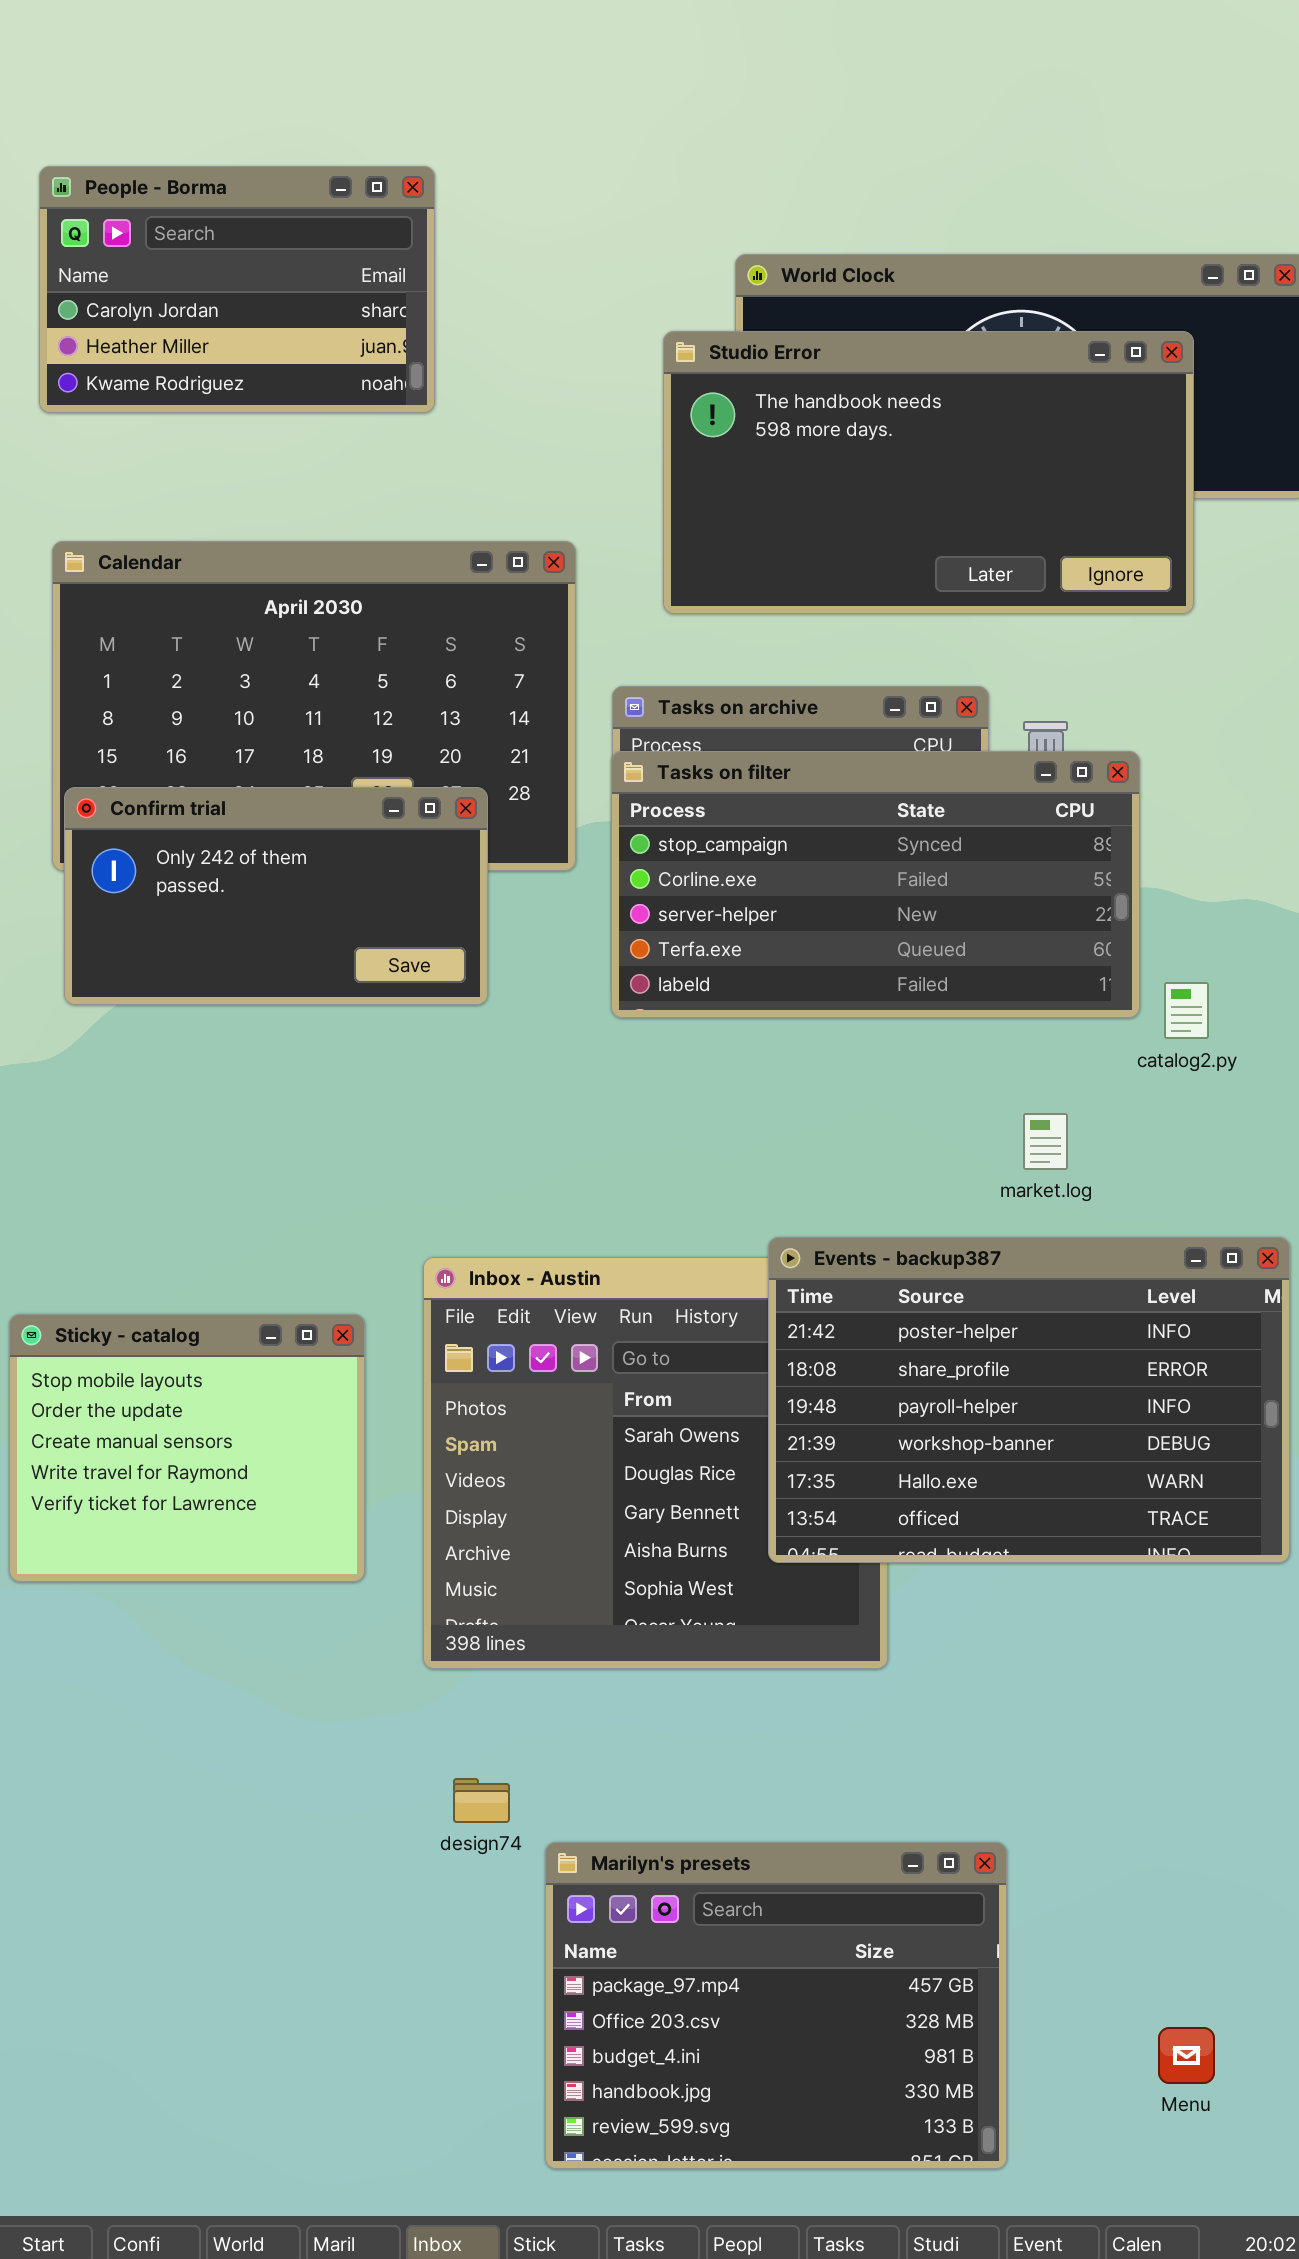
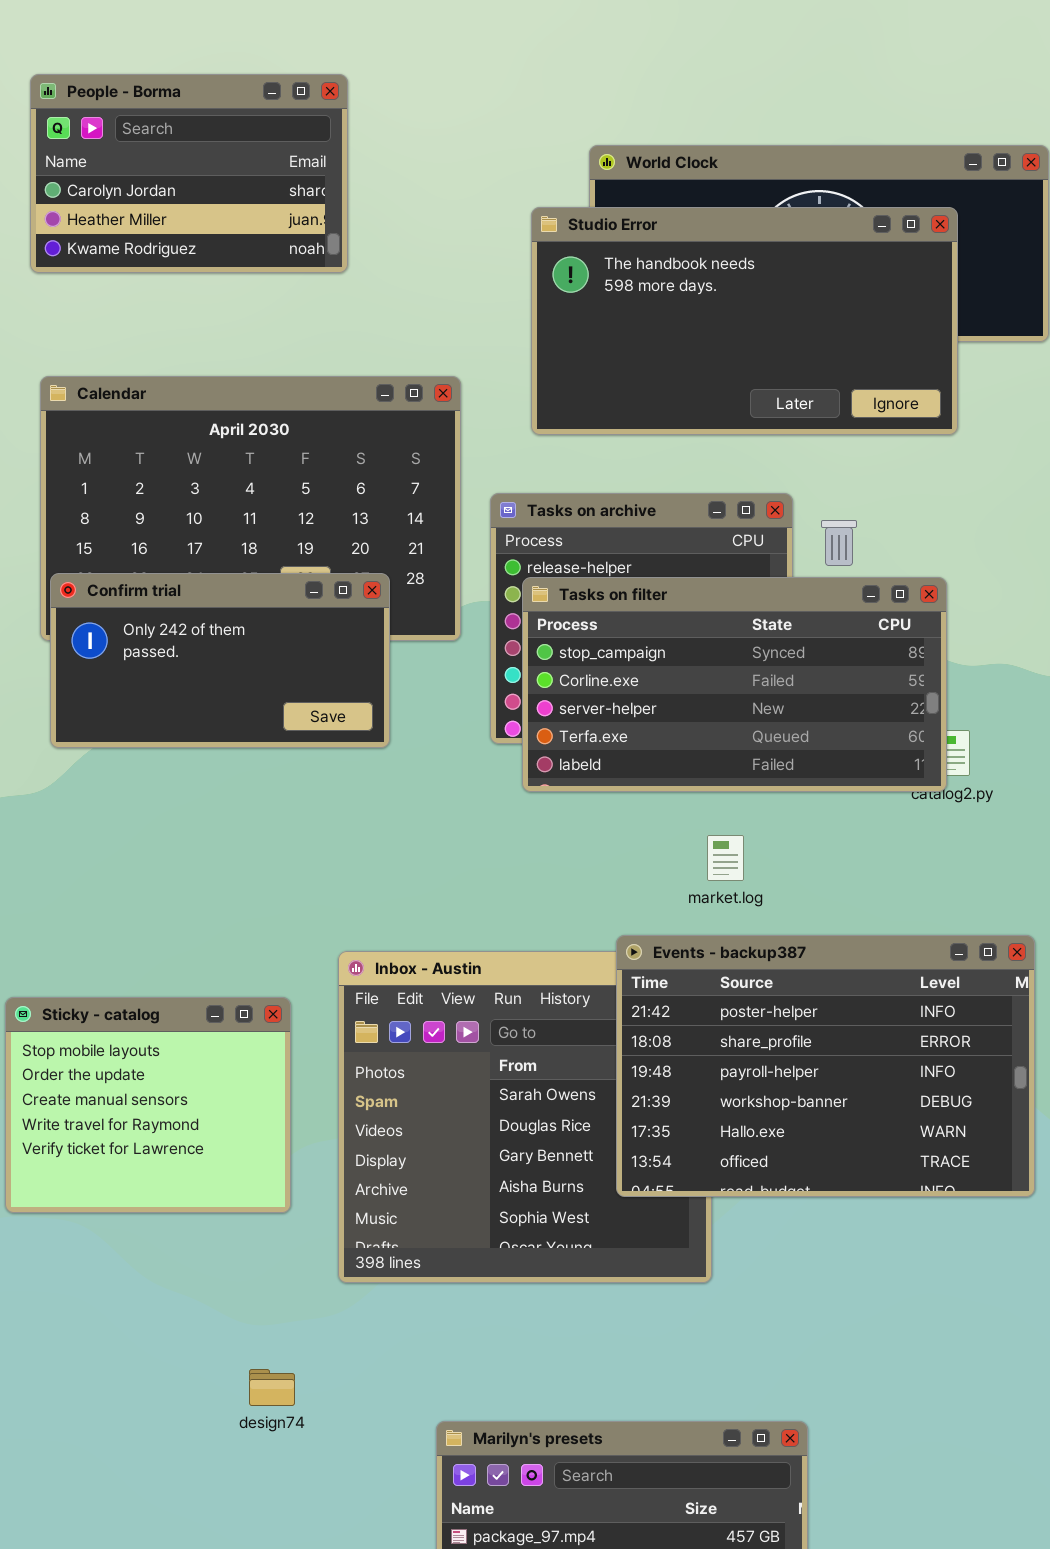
Tasks on filter: [611,751,1140,1018] -> [522,577,947,792], moved
market.log: [1023,1113,1068,1170] -> [707,835,744,881], moved
design74: [453,1778,510,1823] -> [249,1369,295,1406], moved

